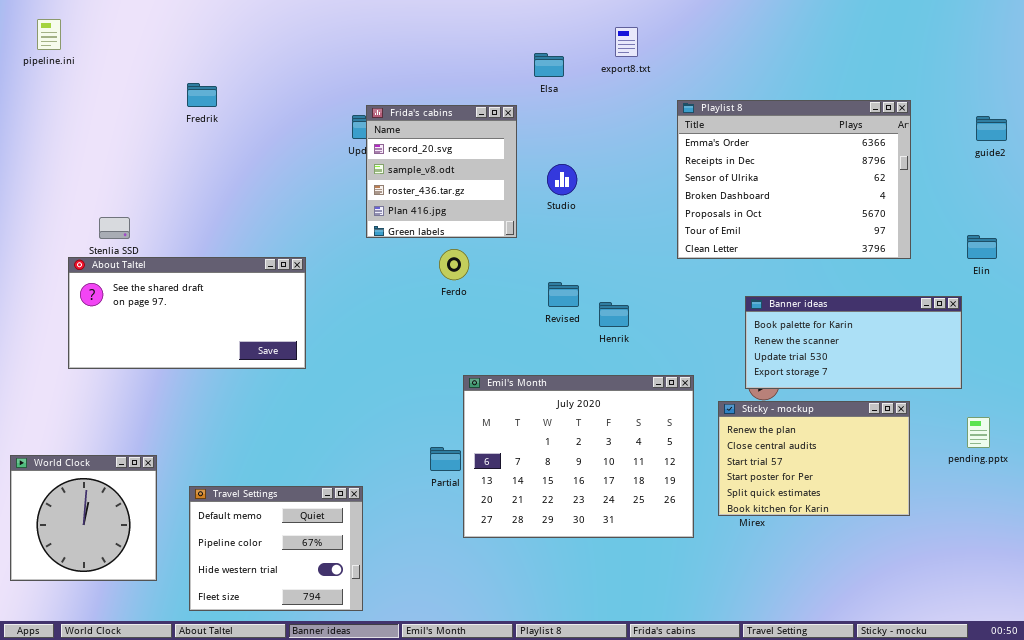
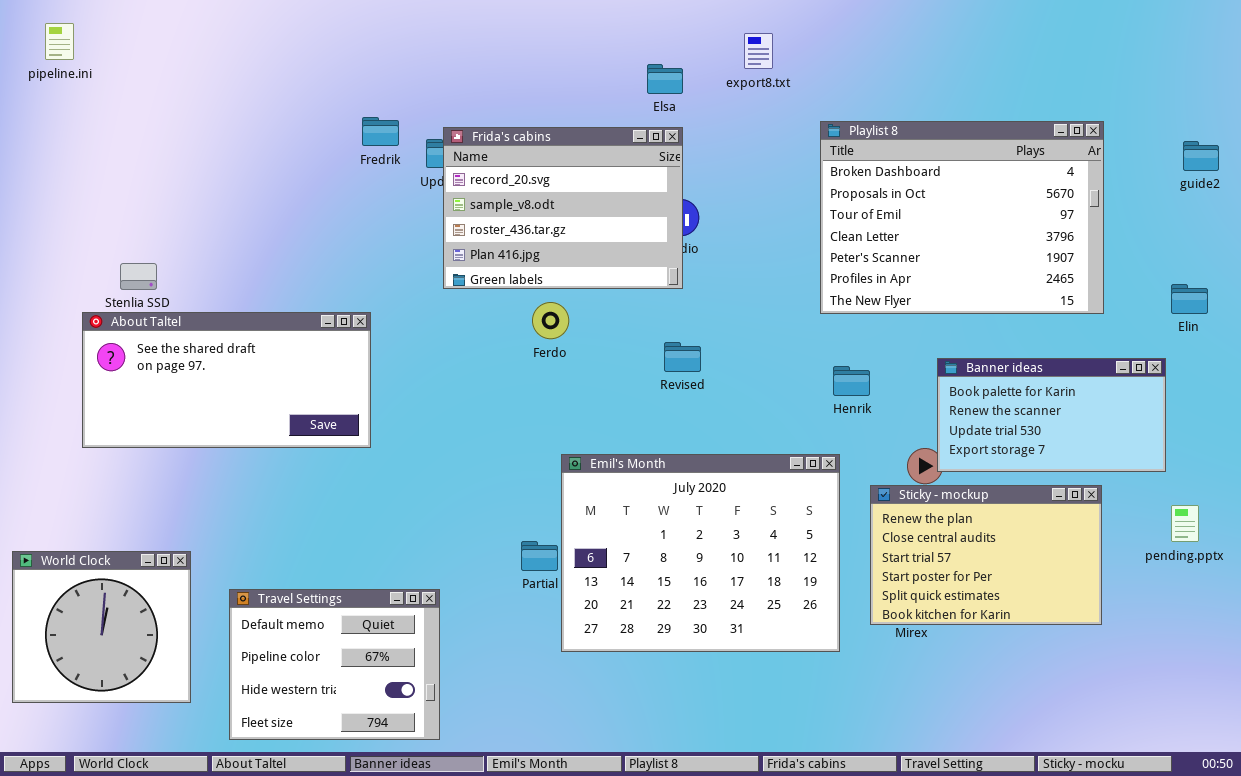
Fredrik: [187,83,217,107] -> [362,117,399,146], moved
Playlist 8: [677,100,911,259] -> [820,121,1104,314], scrolled down 3 rows
Frida's cabins: [366,105,517,238] -> [443,127,683,289], resized
Banner ideas: [745,296,962,389] -> [937,358,1166,472], resized
Henrik: [599,302,629,327] -> [833,366,870,396], moved

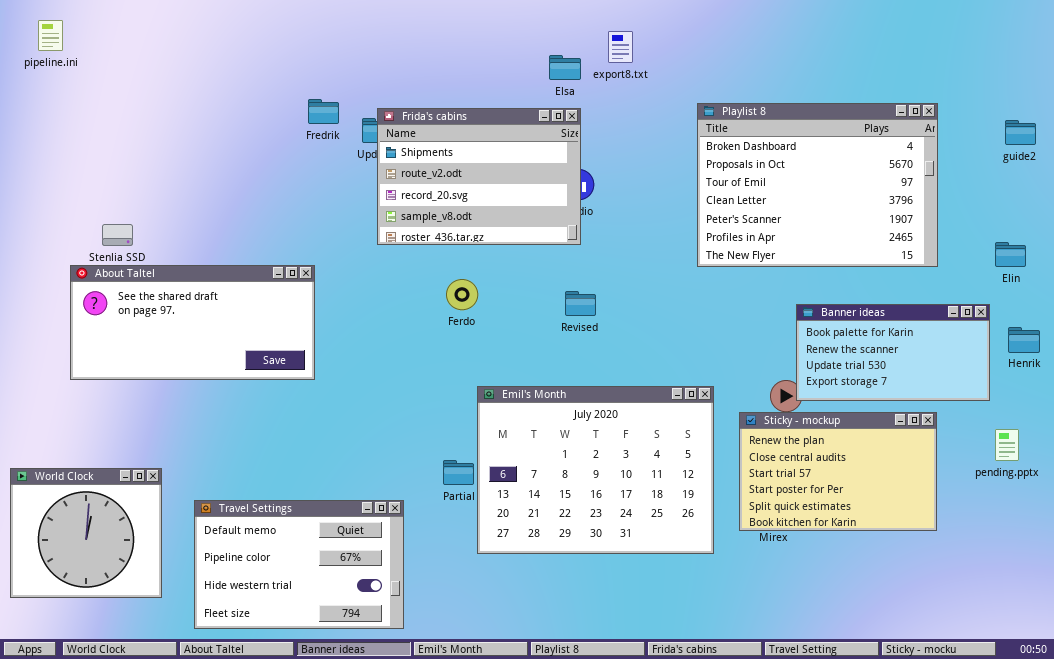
export8.txt: [744,33,773,69] -> [608,31,633,63], moved
Frida's cabins: [443,127,683,289] -> [377,108,581,245], scrolled up 2 rows
Ferdo: [532,302,569,339] -> [446,279,478,310], moved
Henrik: [833,366,870,396] -> [1008,327,1040,353], moved
Travel Settings: [229,589,440,740] -> [194,500,404,629], resized

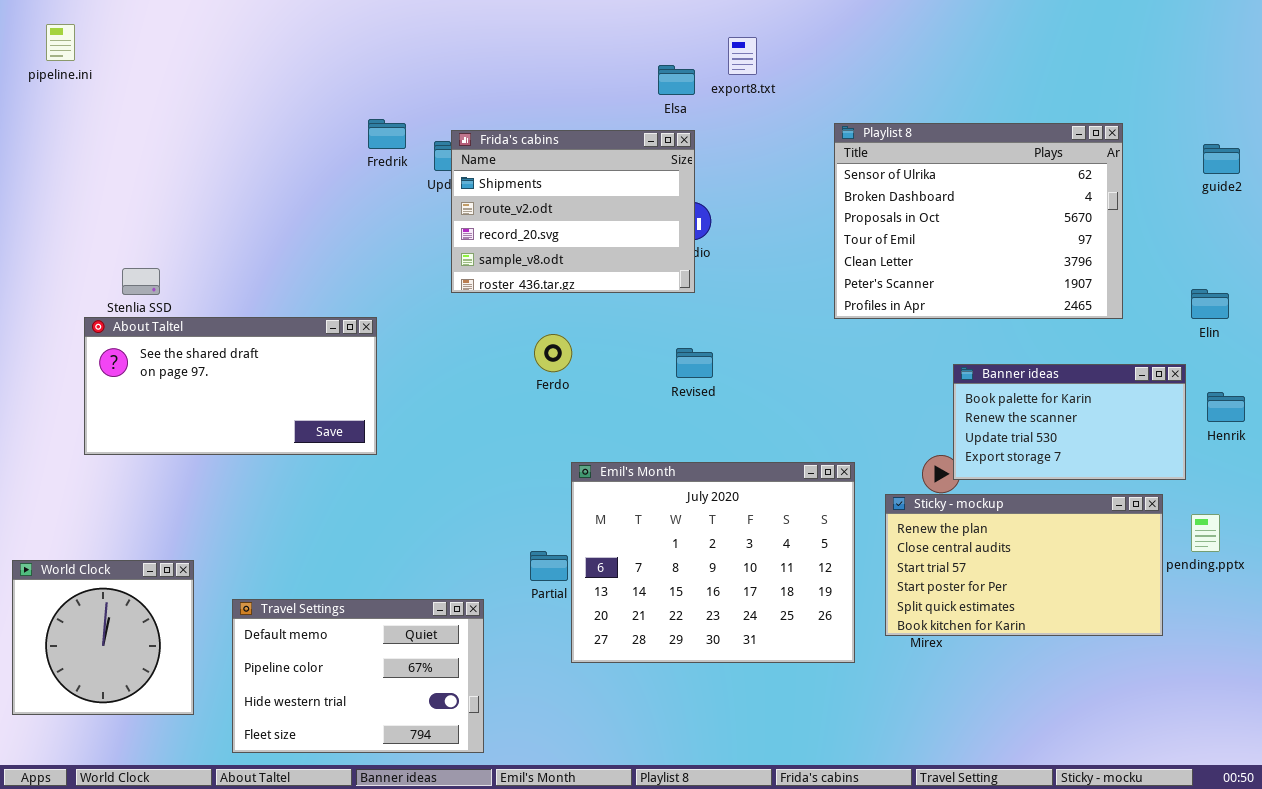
Playlist 8: [697,103,938,267] -> [834,123,1123,319], scrolled up 1 row
Sticky - mockup: [739,412,937,531] -> [885,494,1163,636], resized

